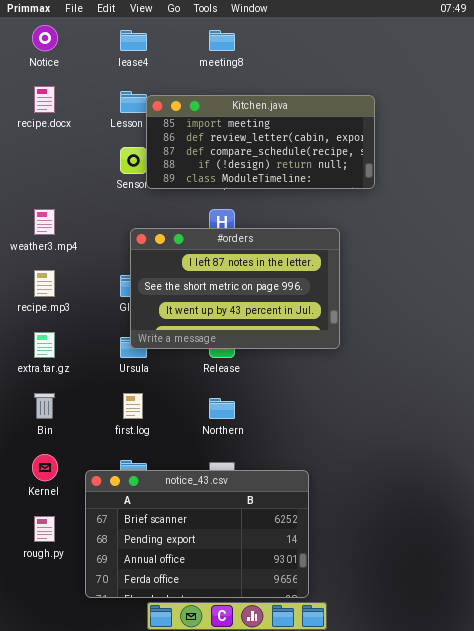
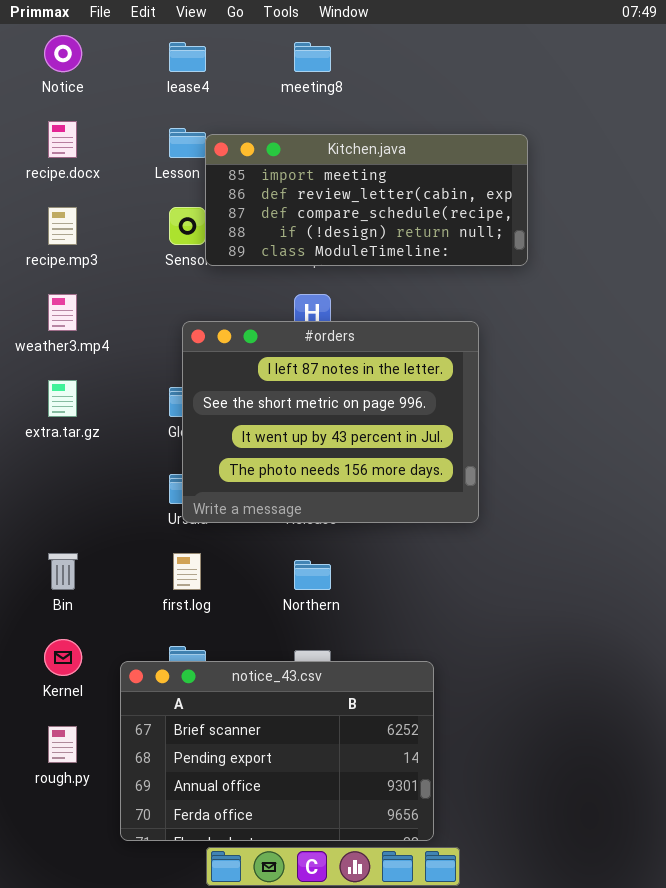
#orders: [130,228,340,349] -> [182,321,479,523], resized
recipe.mp3: [34,270,55,297] -> [48,207,77,245], moved
extra.tar.gz: [34,332,55,358] -> [48,380,77,417], moved

